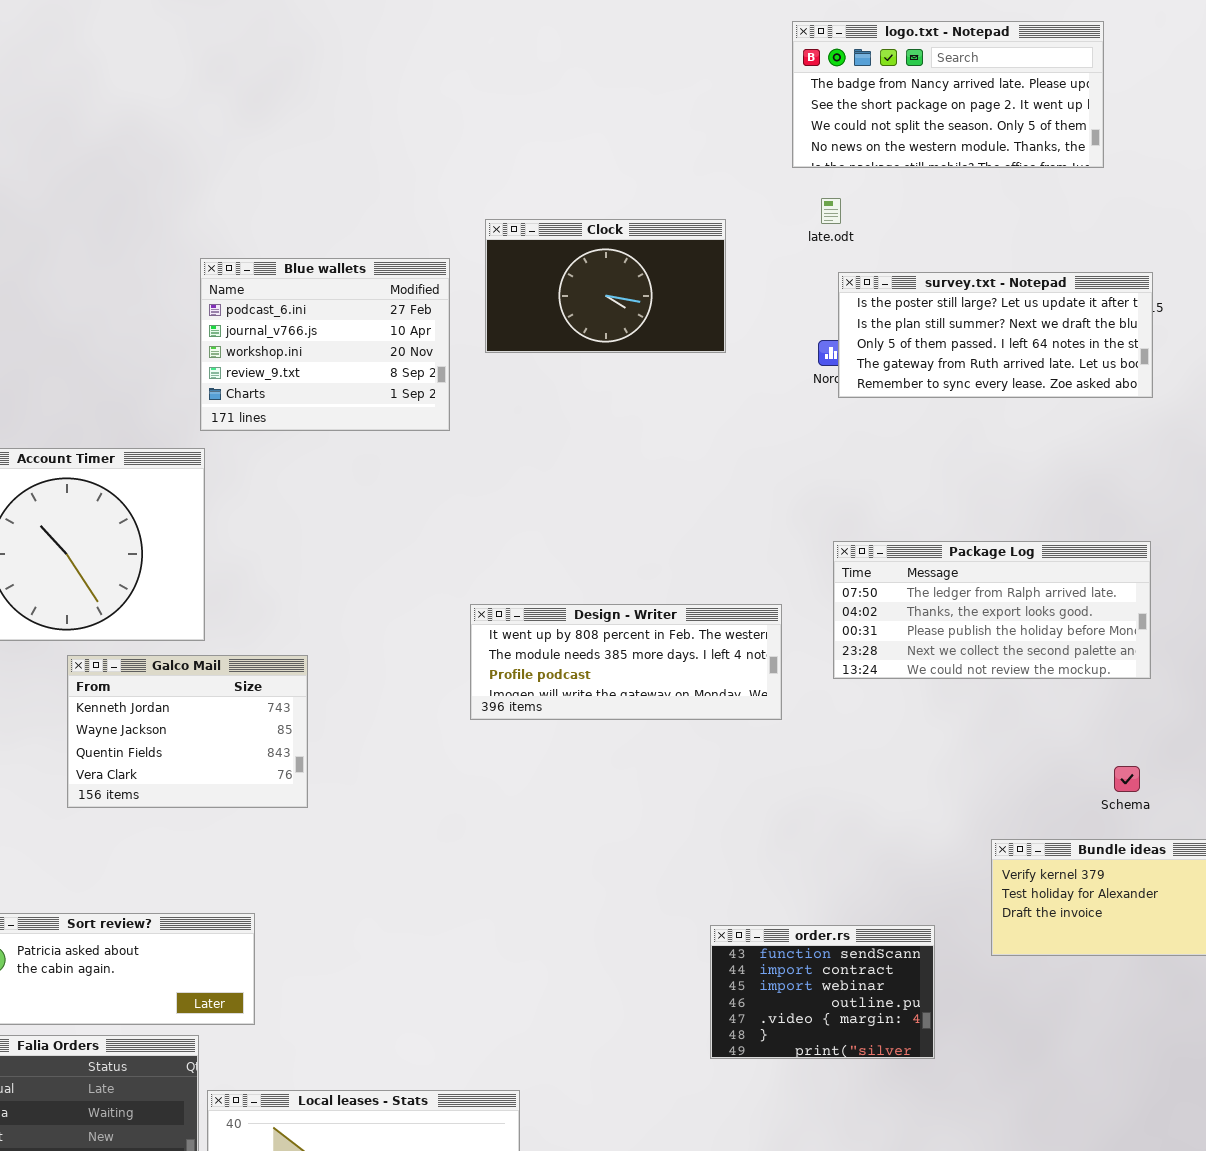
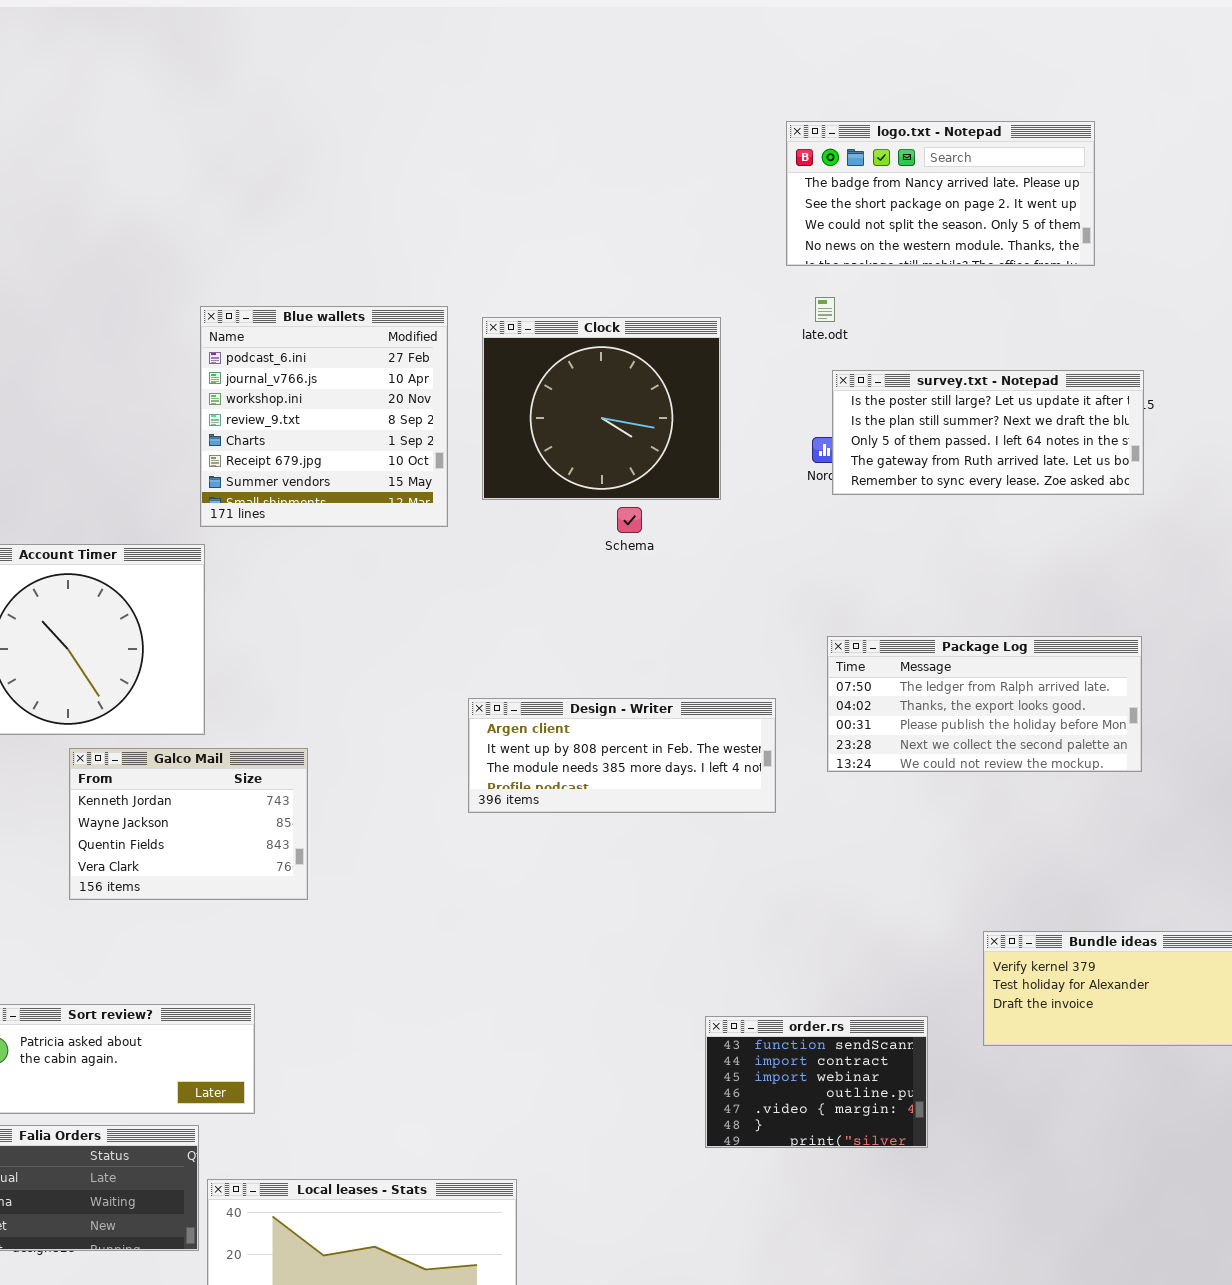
Clock: [485,219,726,353] -> [482,317,721,500], resized
Blue wallets: [200,258,450,431] -> [200,306,448,527], resized
Design - Writer: [470,604,782,720] -> [468,698,776,813], scrolled up 1 row
Schema: [1114,766,1140,792] -> [617,507,642,533], moved

